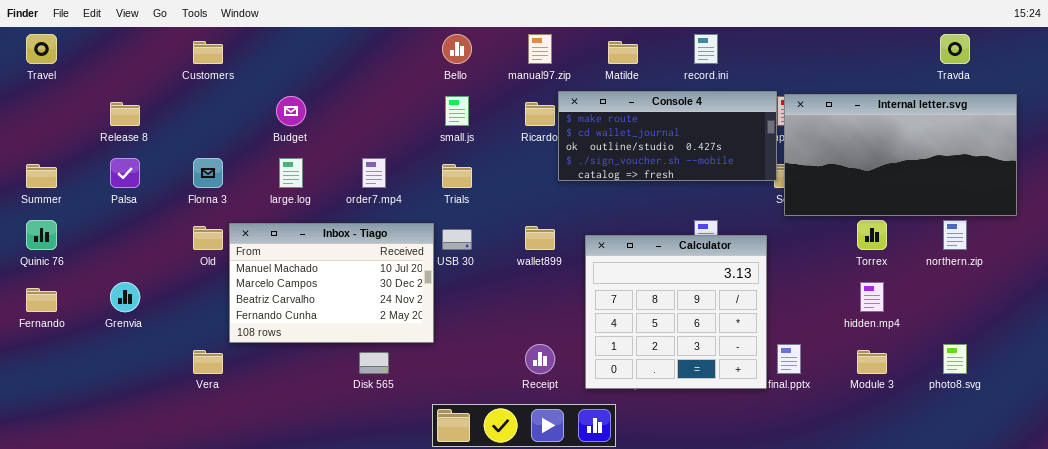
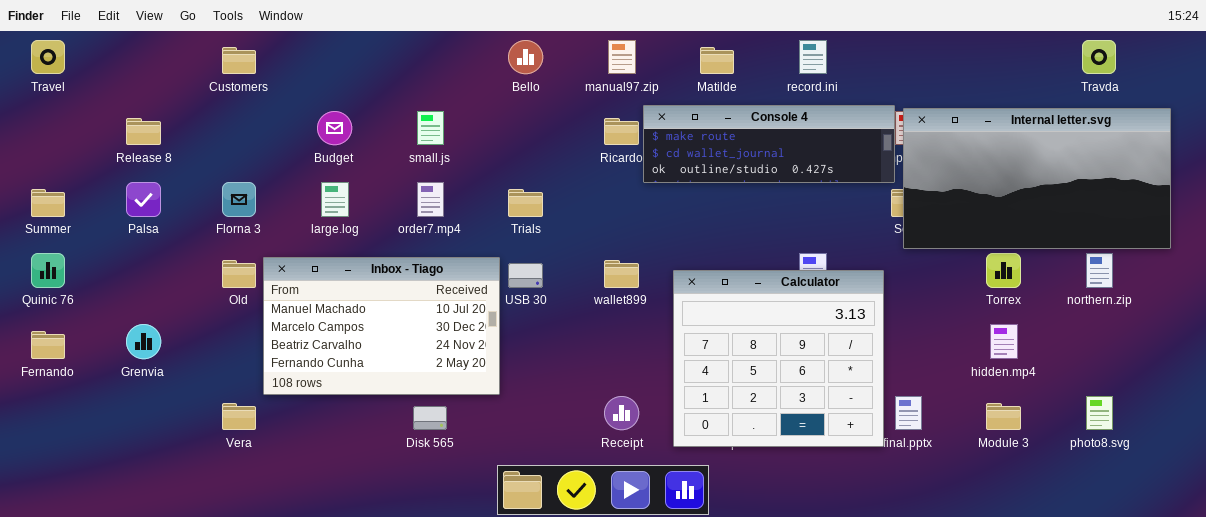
Console 4: [558,91,777,181] -> [643,105,895,183], resized
small.js: [445,96,469,126] -> [417,111,444,145], moved

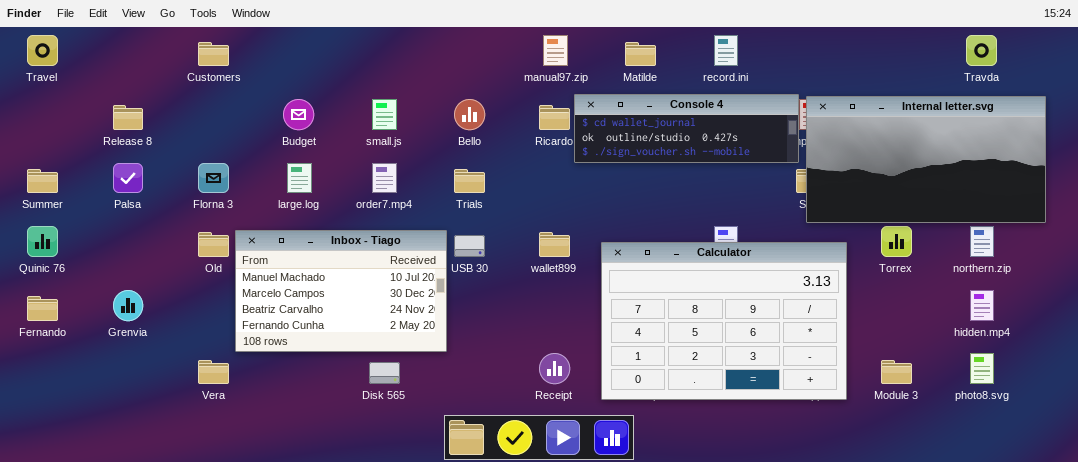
Bello: [508,40,543,74] -> [454,99,485,130], moved
Console 4: [643,105,895,183] -> [574,94,799,163], scrolled down 1 row
Calculator: [673,270,884,447] -> [601,242,847,400], resized
hidden.mp4: [990,324,1018,359] -> [970,290,994,321], moved

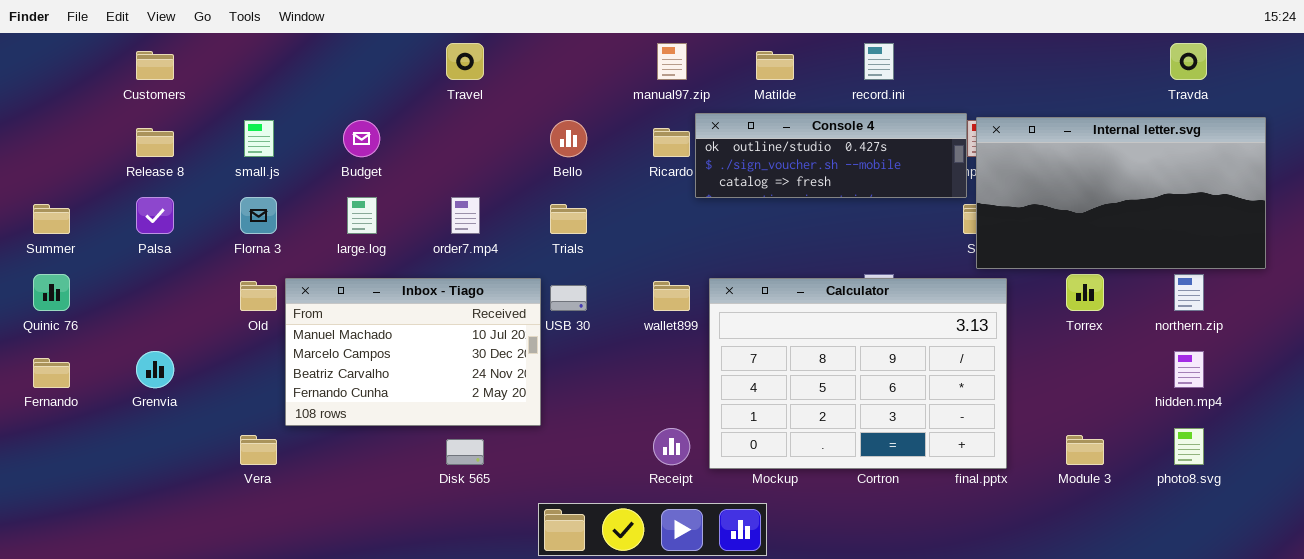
Travel: [27,35,58,66] -> [446,43,484,80], moved
Customers: [198,42,229,66] -> [136,51,174,80], moved
Console 4: [574,94,799,163] -> [695,113,967,198], scrolled down 1 row
small.js: [372,99,397,130] -> [244,120,274,157], moved
Calculator: [601,242,847,400] -> [709,278,1007,469], moved

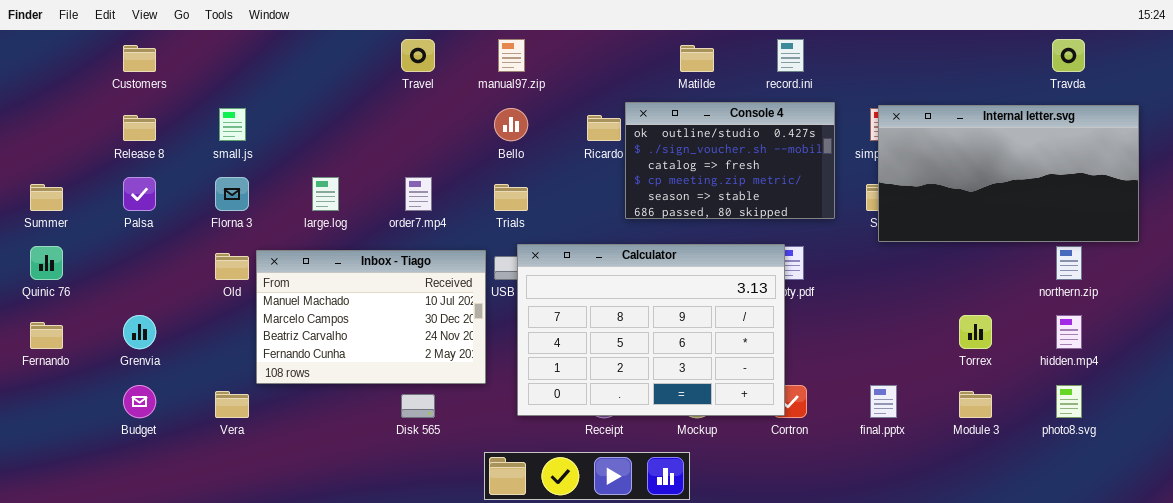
manual97.zip: [657,43,687,80] -> [498,39,525,72], moved
Console 4: [695,113,967,198] -> [625,102,835,219], resized
Budget: [343,120,380,157] -> [123,385,156,418], moved
Torrex: [1066,274,1104,311] -> [959,315,992,349], moved
Calculator: [709,278,1007,469] -> [517,244,785,416], moved

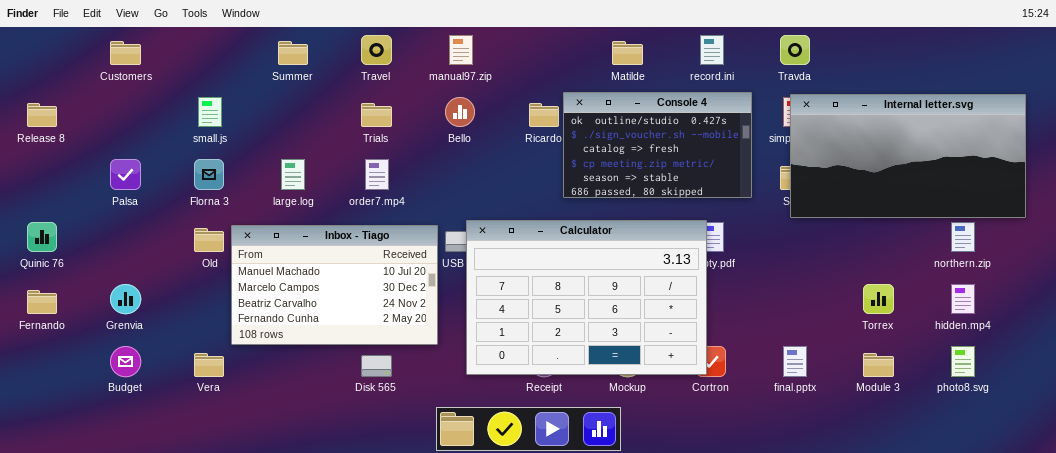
Travda: [1052,39,1085,72] -> [780,35,810,65], moved
Release 8: [123,115,156,141] -> [27,103,57,127], moved
Summer: [30,184,63,211] -> [278,41,308,65], moved
Trials: [494,184,528,211] -> [361,103,392,127], moved

